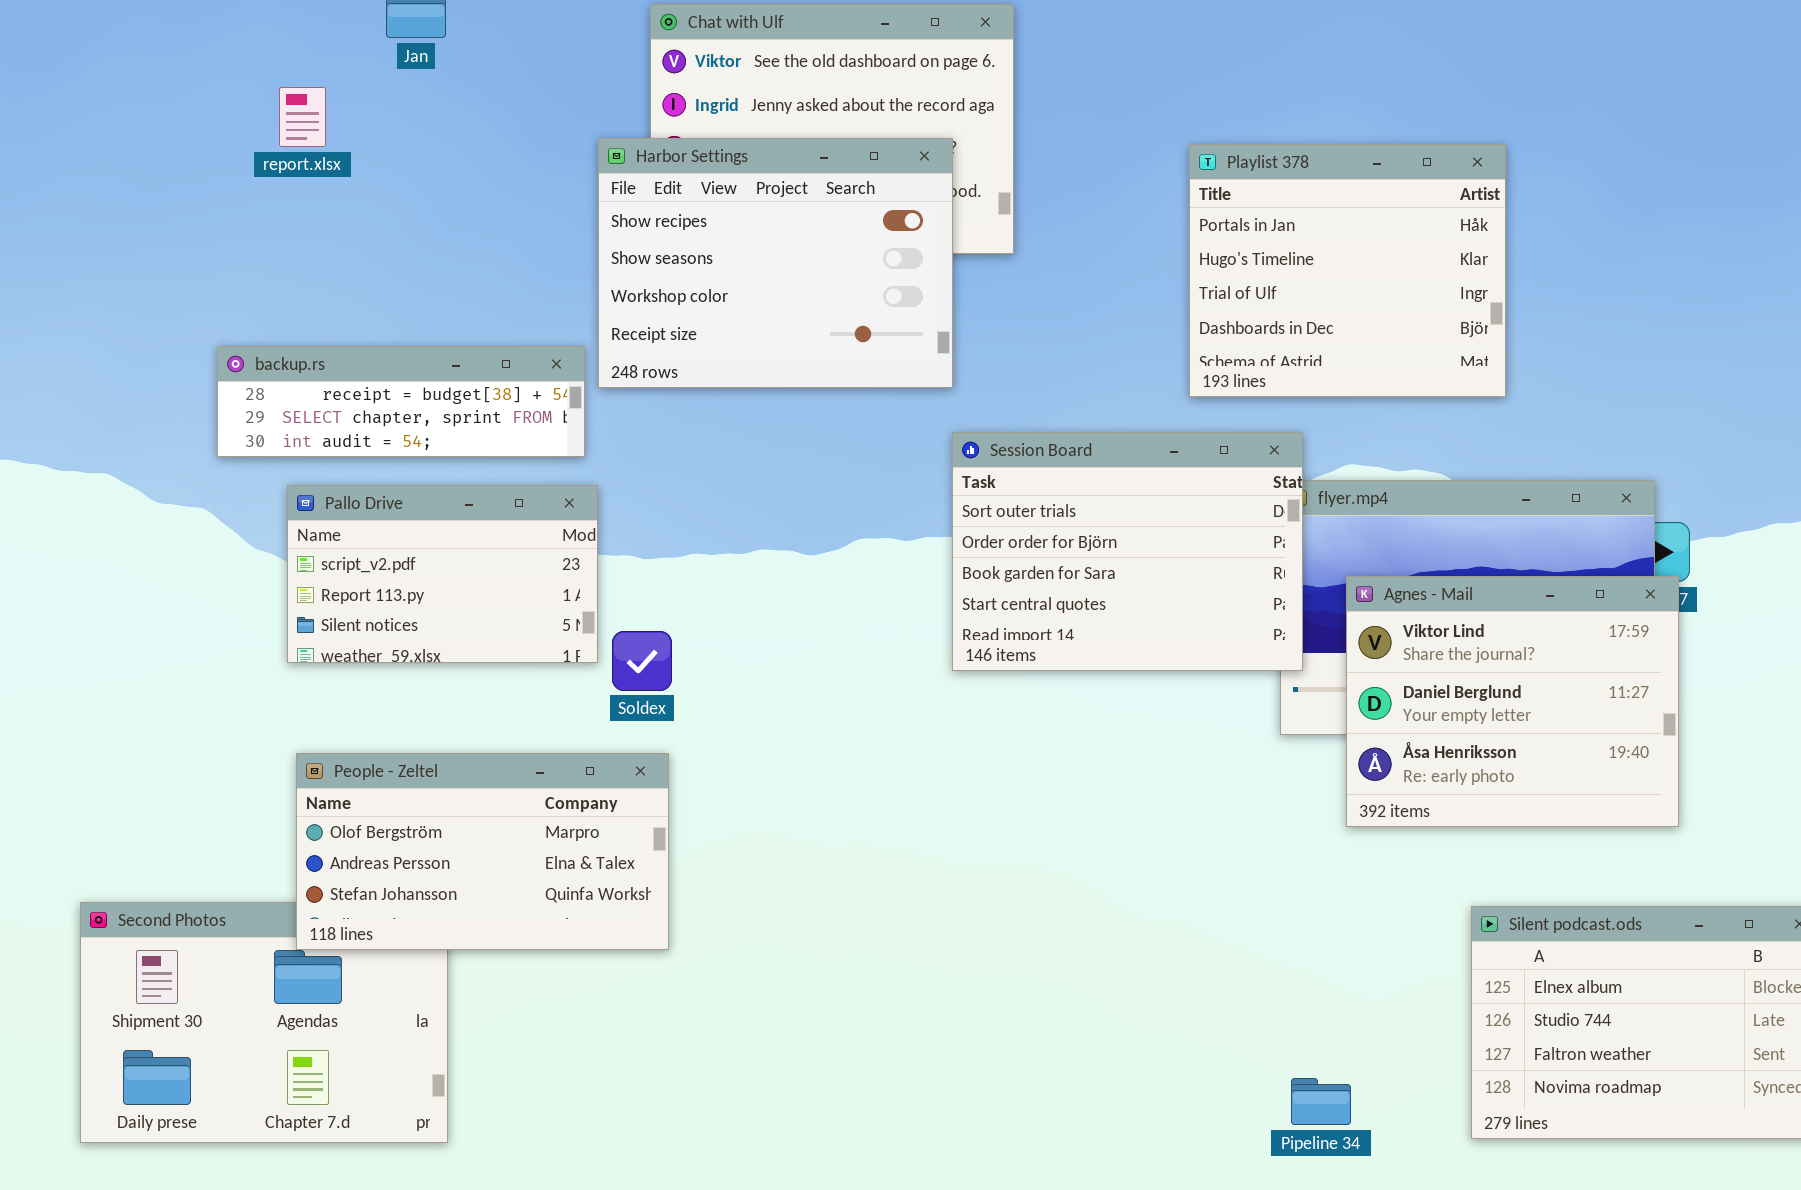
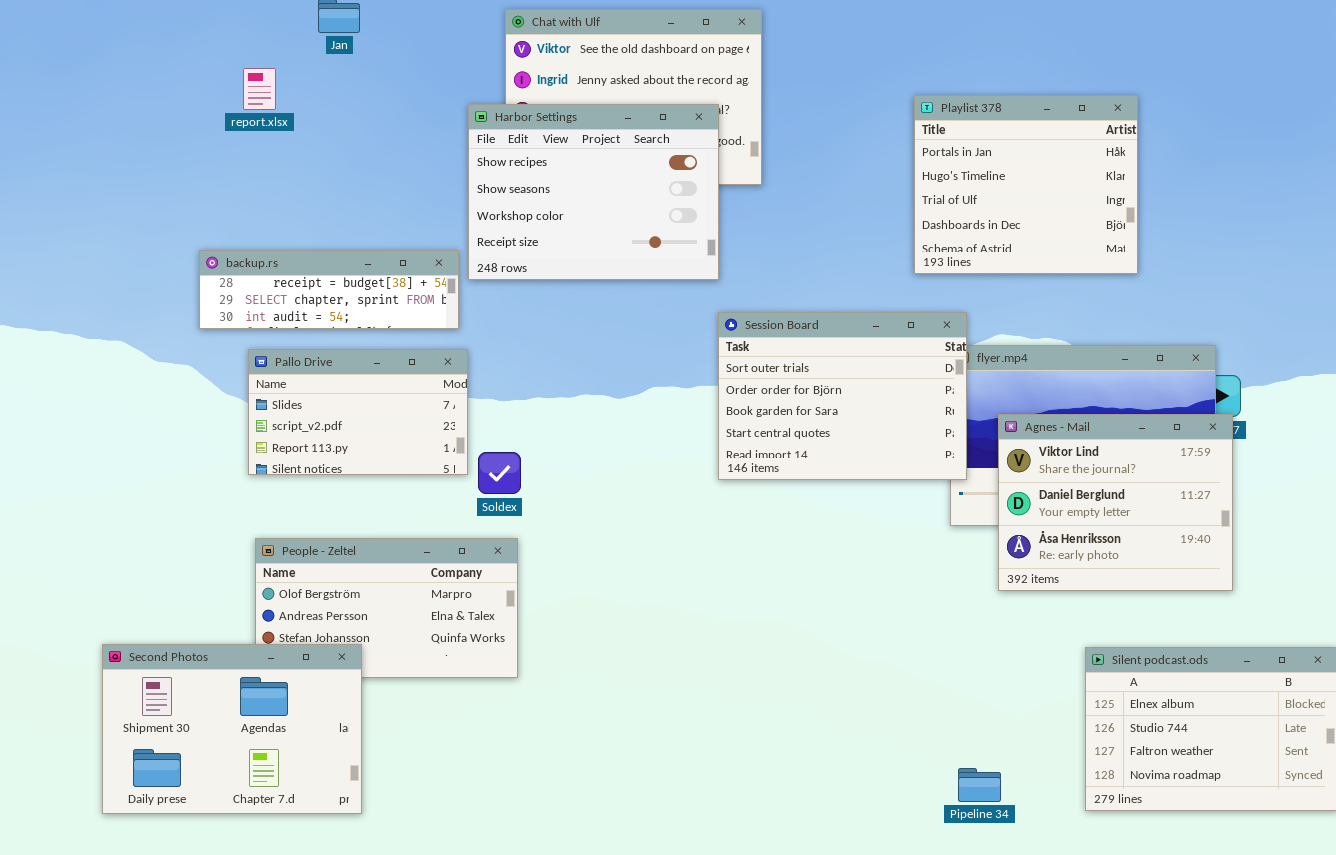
Playlist 378: [1189,144,1506,397] -> [914,95,1138,274], moved
Pallo Drive: [287,485,598,663] -> [248,349,468,475], scrolled up 1 row
Second Photos: [80,902,448,1143] -> [102,644,362,814], raised

